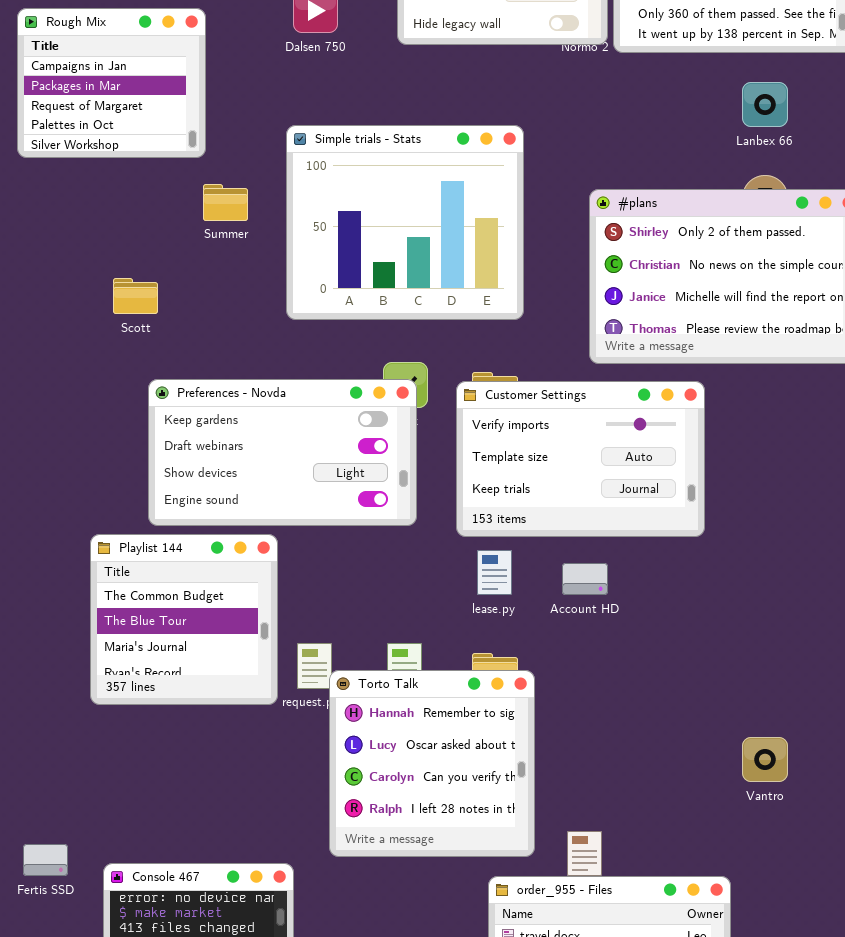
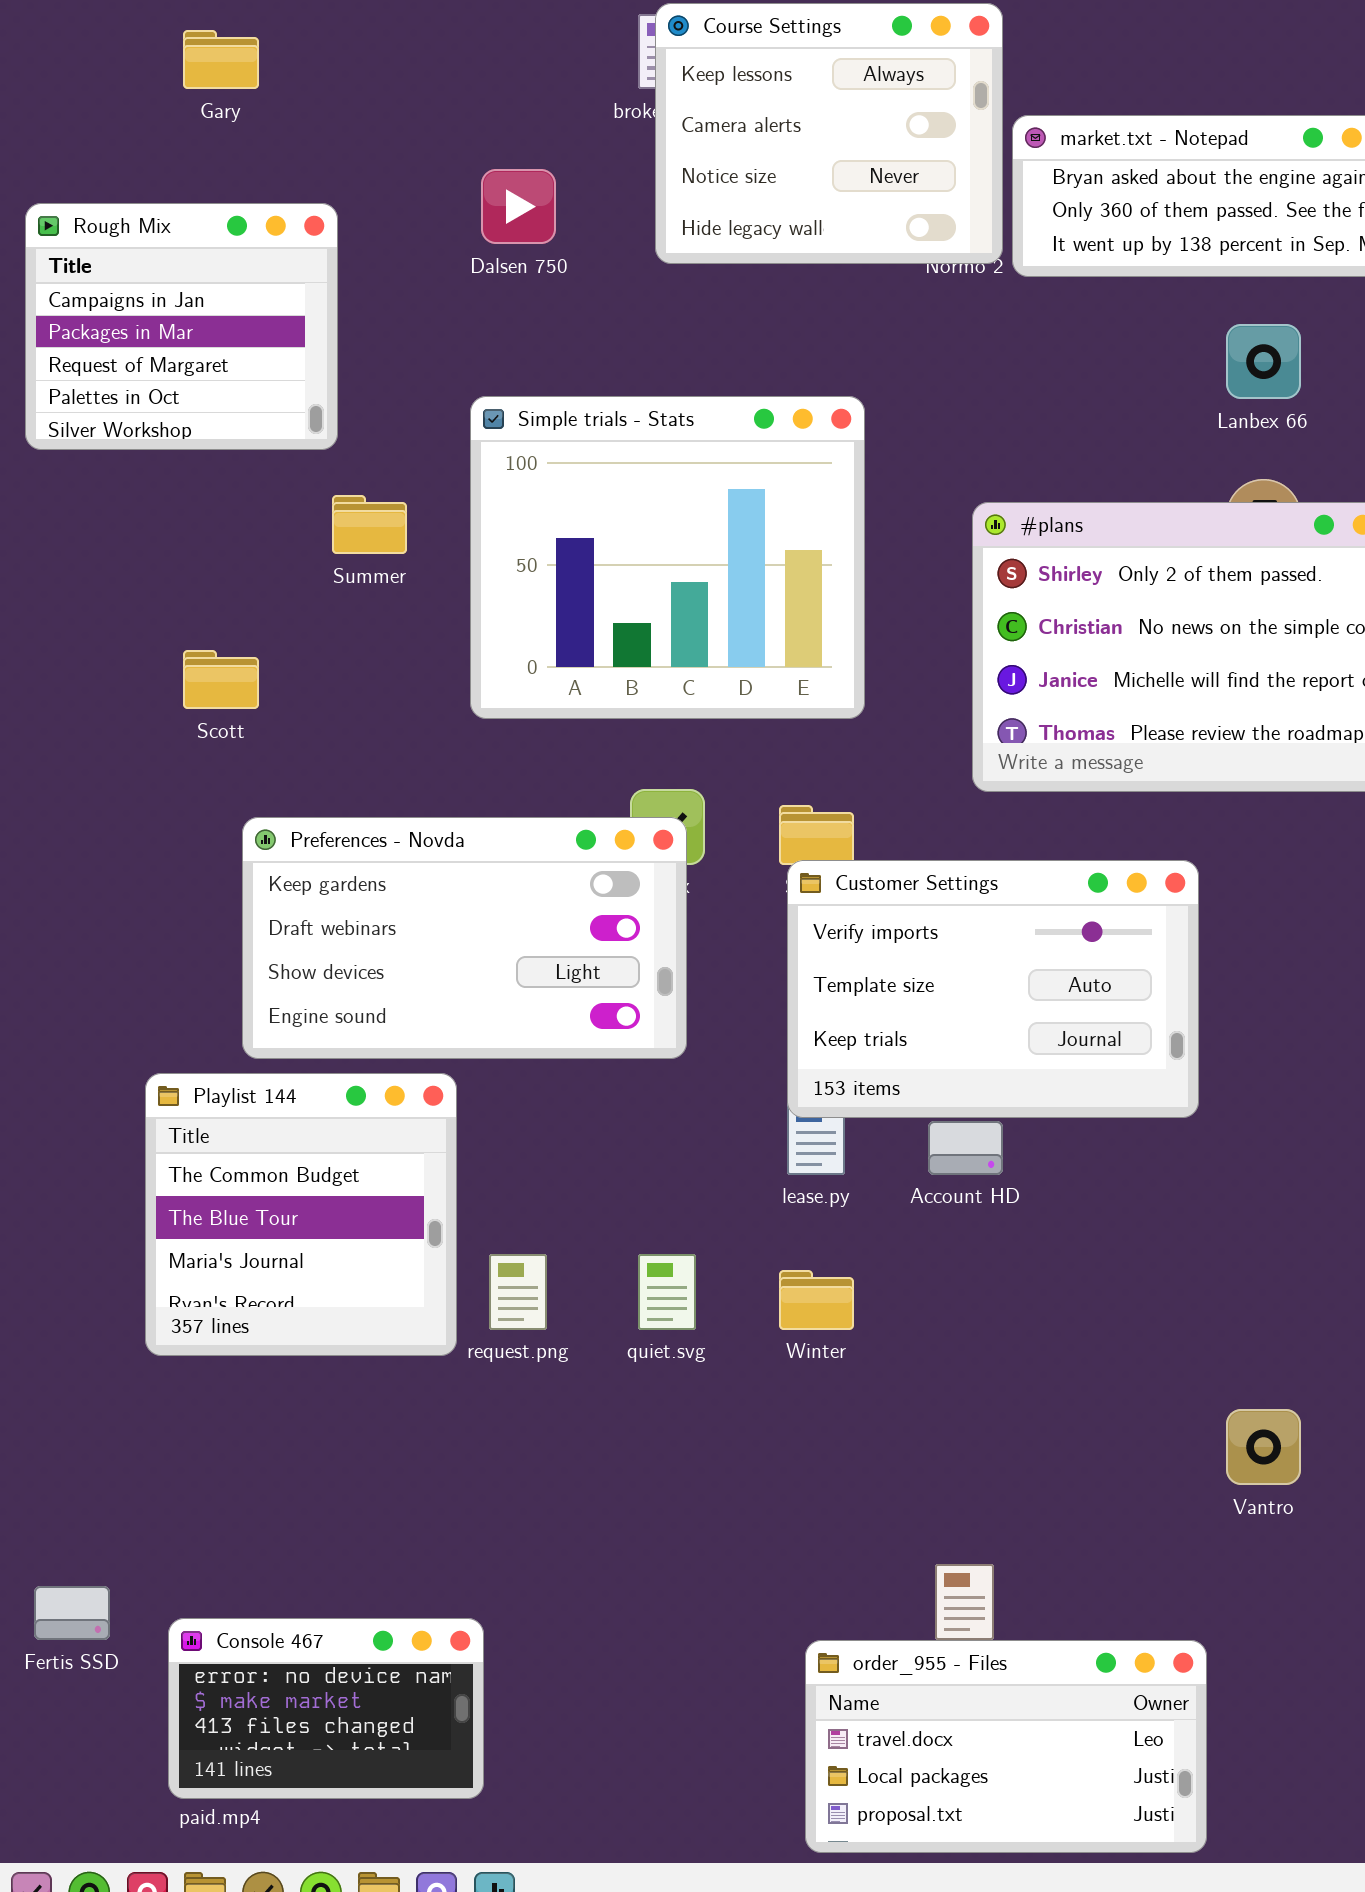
Customer Settings: [456,381,705,537] -> [787,860,1199,1118], moved
Torto Talk: [329,670,535,857] -> none, closed

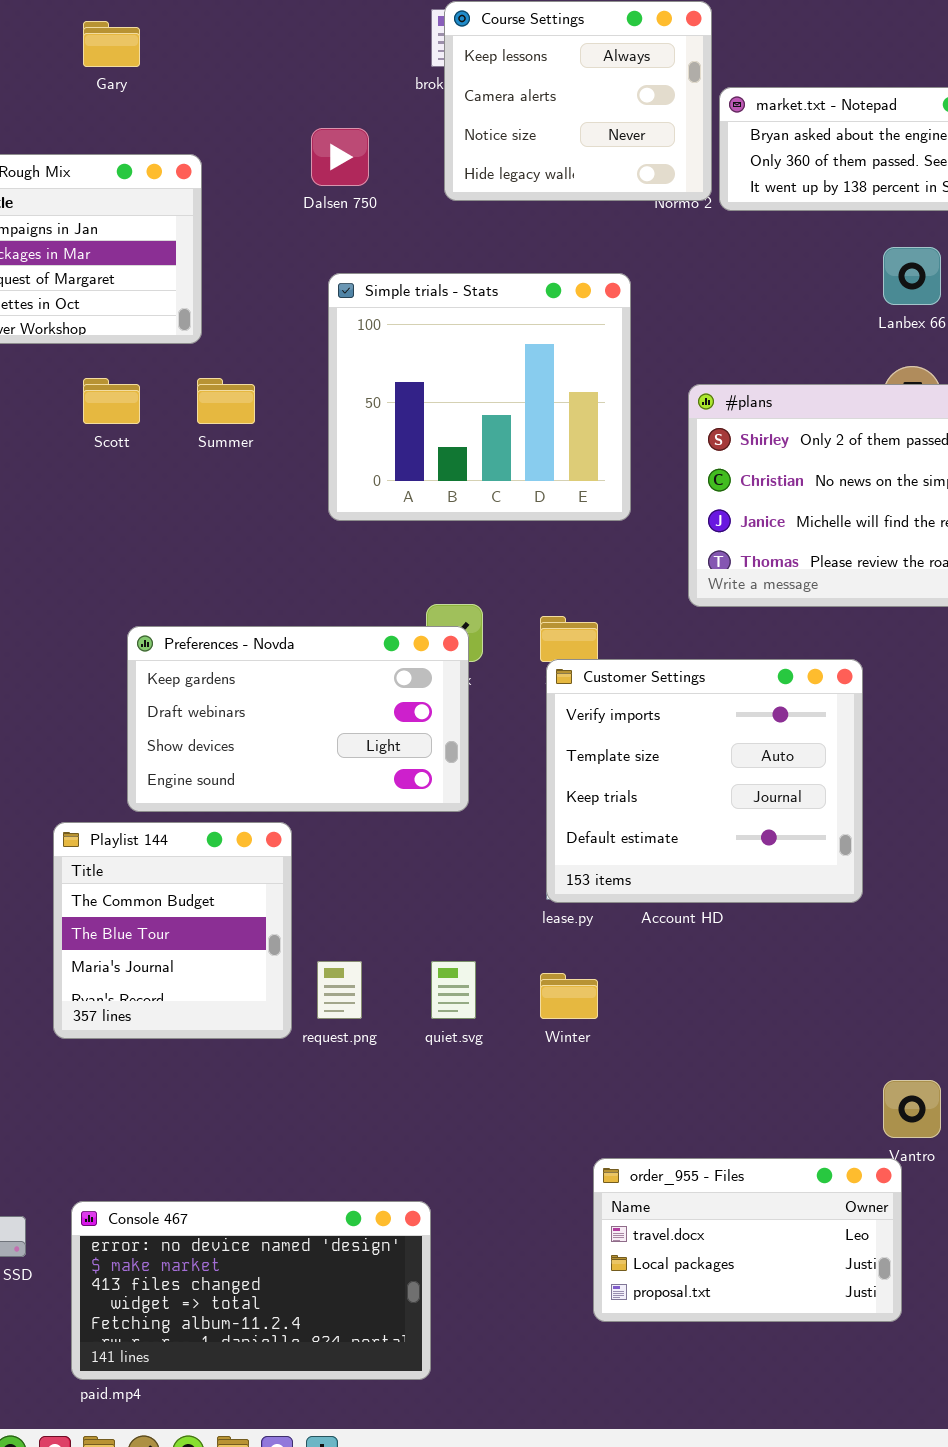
Simple trials - Stats: [470,396,865,719] -> [328,273,631,521], moved
Scott: [183,650,259,709] -> [83,378,140,424], moved
Customer Settings: [787,860,1199,1118] -> [546,659,863,903], resized
Console 467: [168,1618,484,1799] -> [71,1201,431,1380], resized
order_955 - Files: [805,1640,1207,1853] -> [593,1158,902,1322], moved

